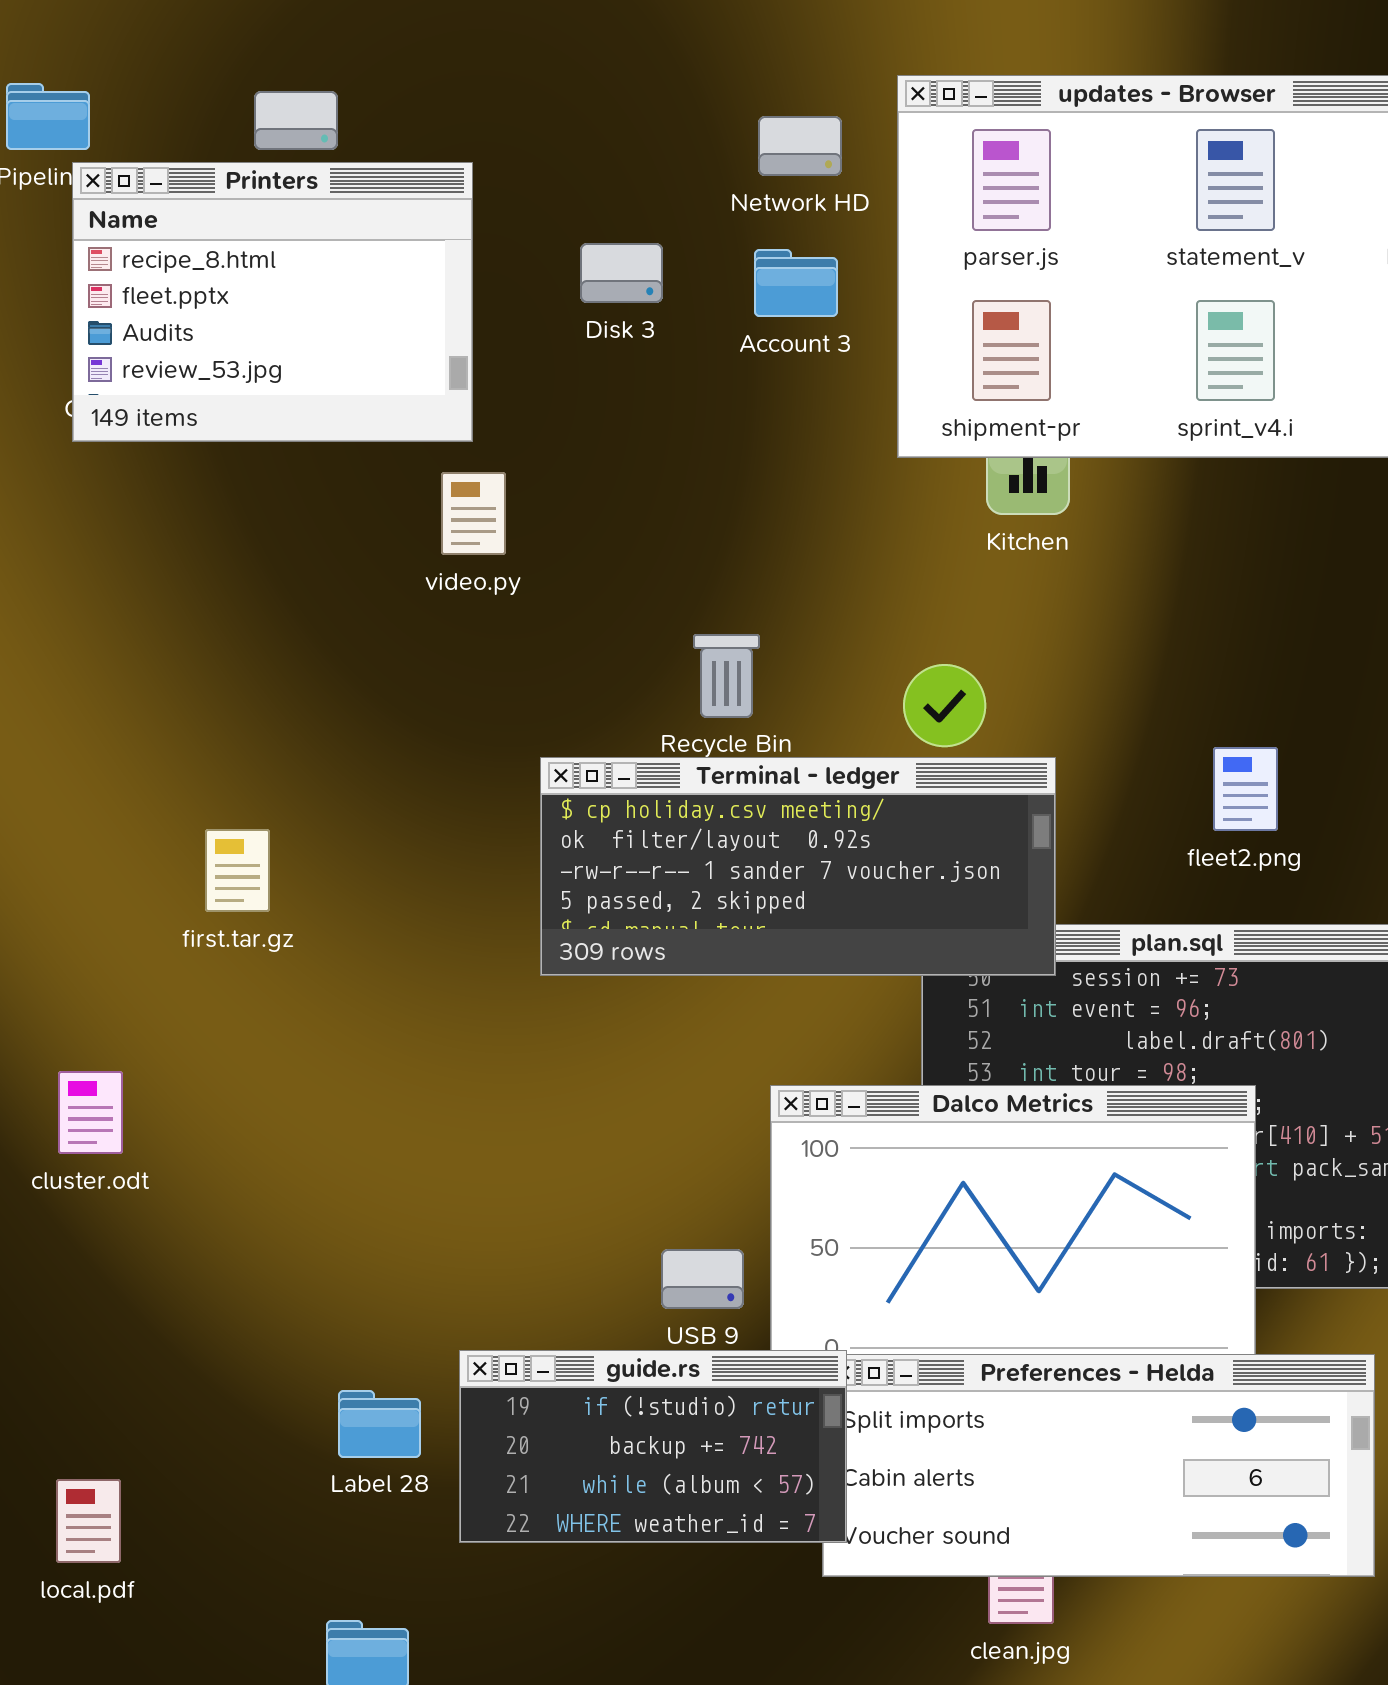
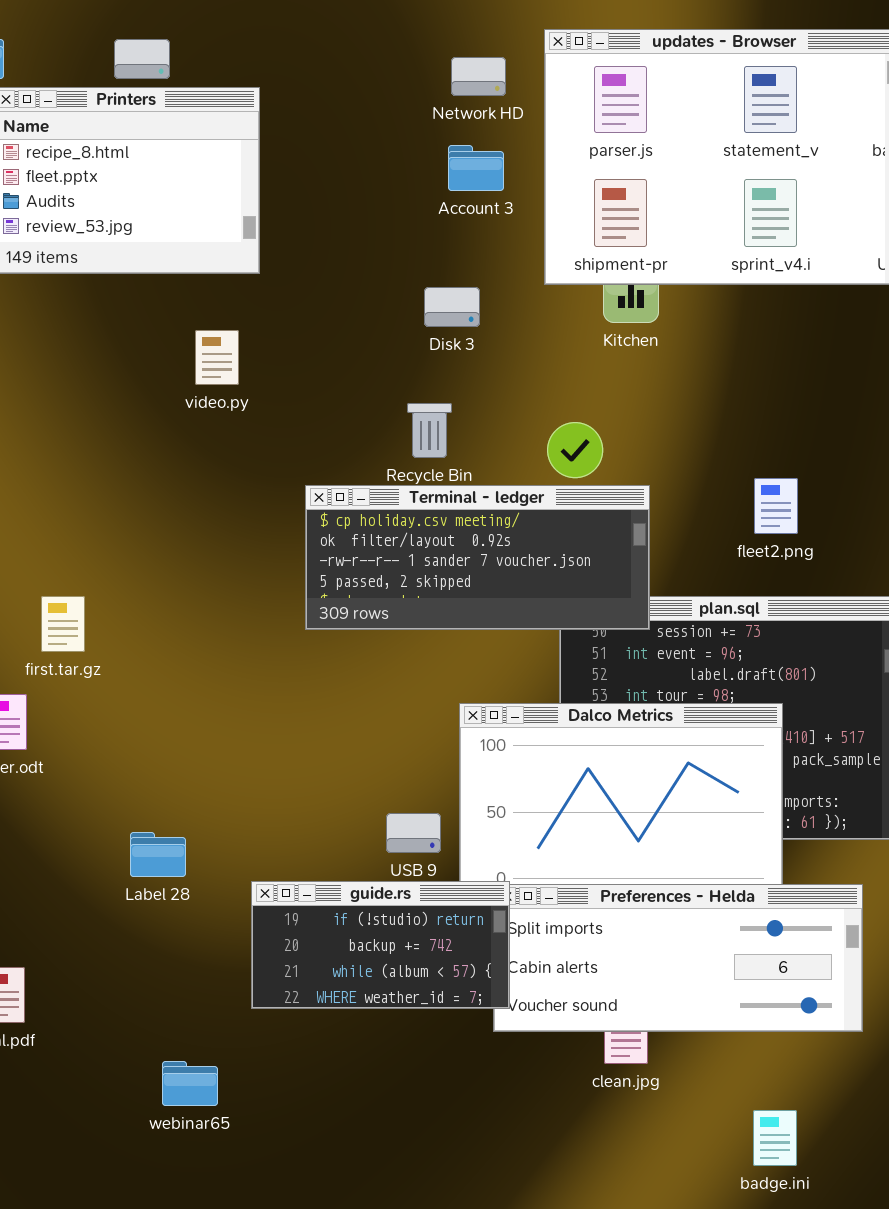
Disk 3: [580,243,663,303] -> [424,287,480,327], moved
video.py: [441,472,506,555] -> [195,330,239,385], moved
first.tar.gz: [205,829,270,912] -> [41,596,85,652], moved
Label 28: [338,1390,421,1458] -> [130,832,186,877], moved

